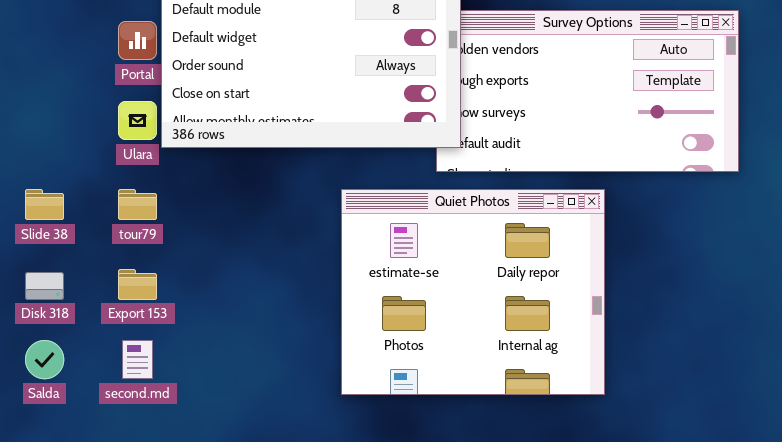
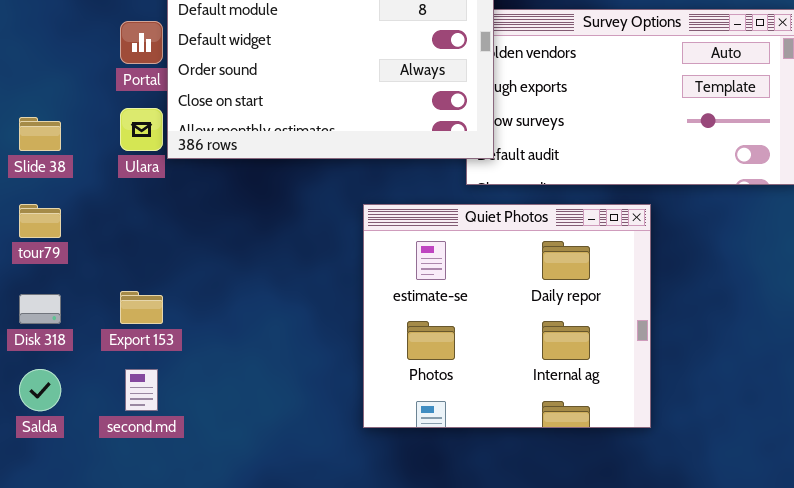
Slide 38: [25,189,64,220] -> [19,117,61,151], moved
tour79: [118,189,157,220] -> [19,204,61,238], moved

